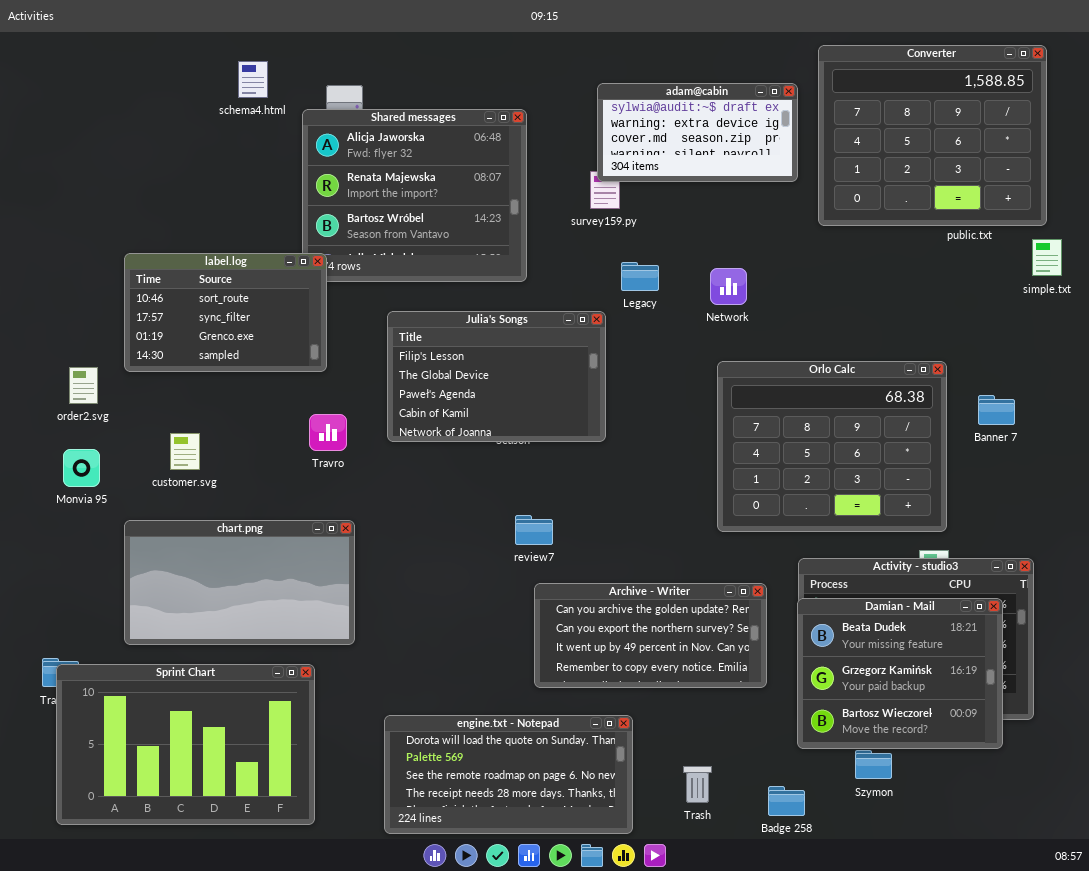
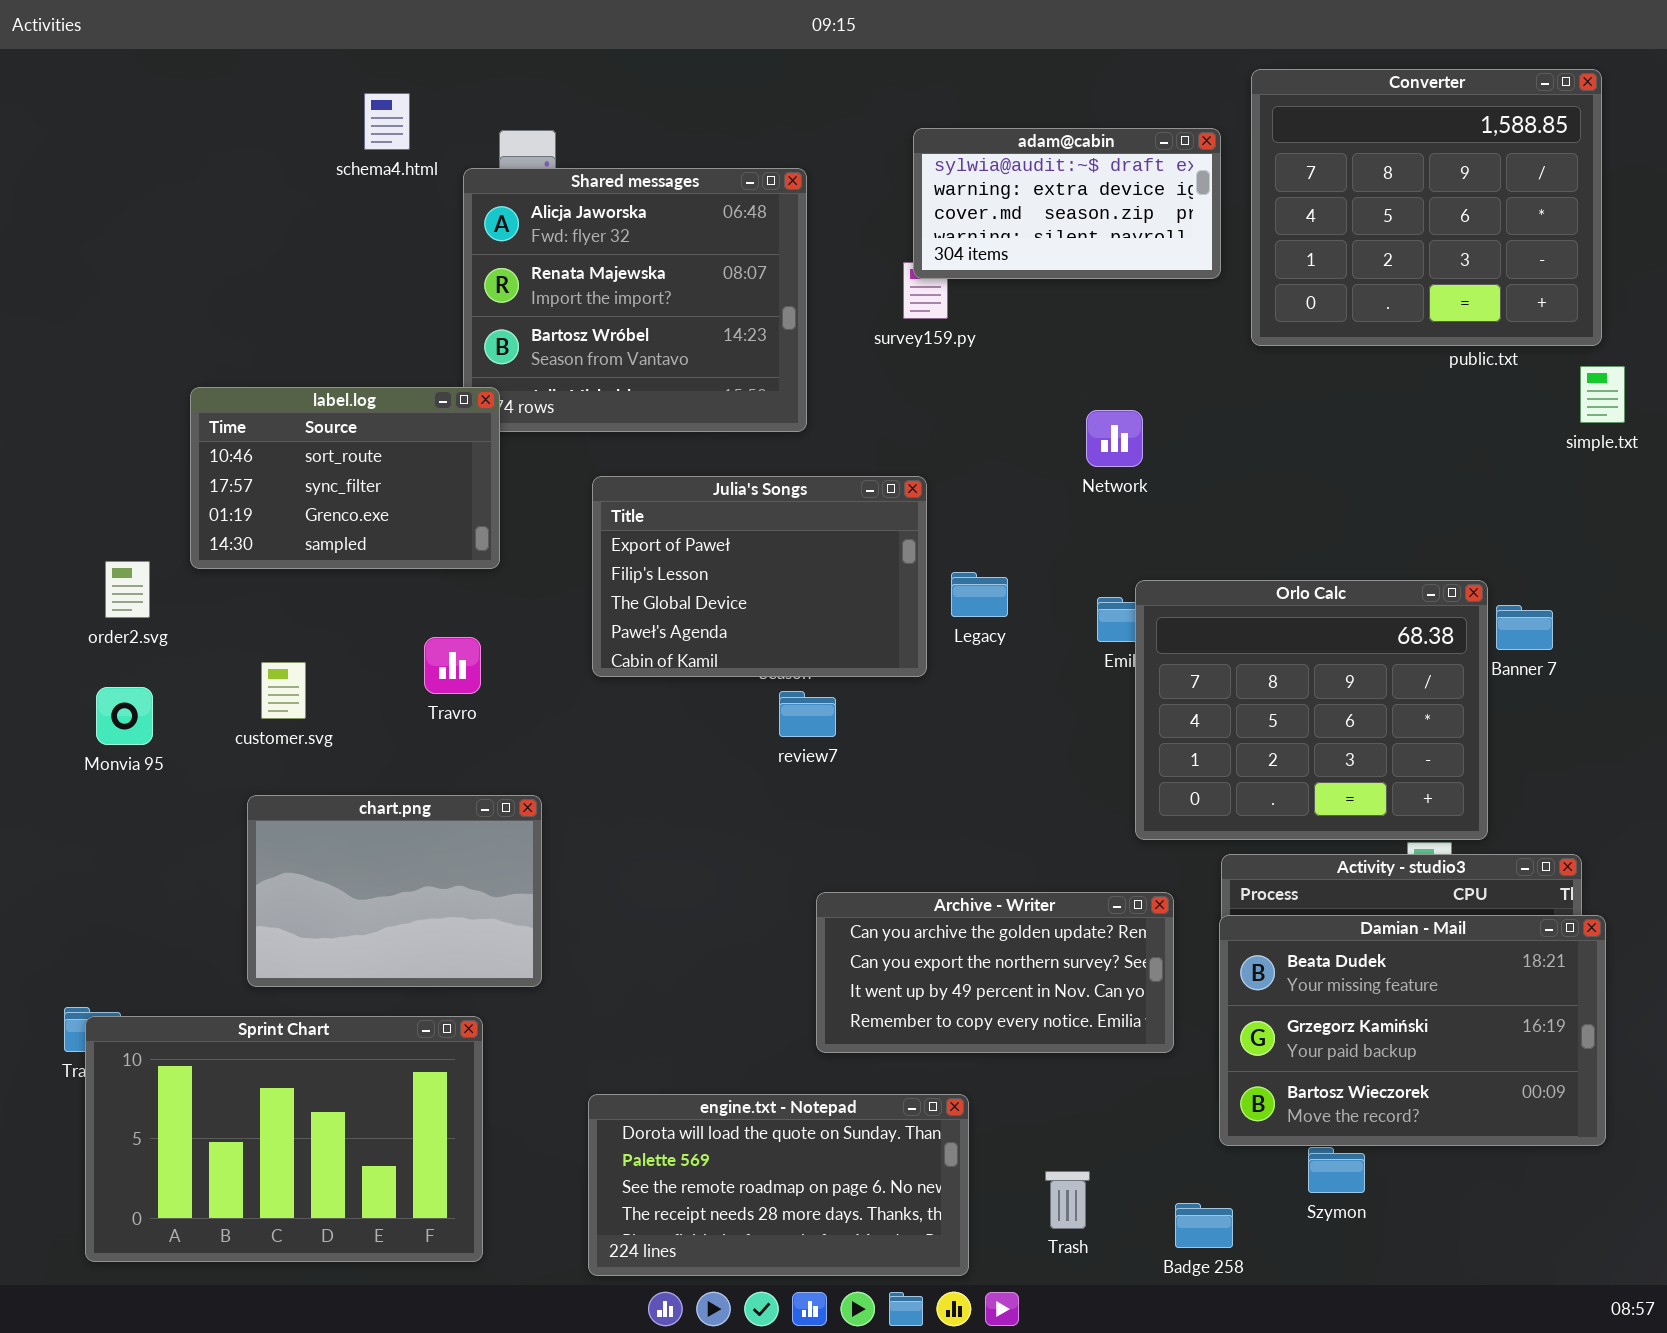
Legacy: [621,262,659,291] -> [951,572,1008,617], moved
Julia's Songs: [387,311,606,442] -> [592,476,927,677], scrolled up 1 row
Orlo Calc: [717,361,947,532] -> [1135,580,1488,840], moved
Travro: [309,414,347,451] -> [424,637,481,694], moved
review7: [515,515,553,545] -> [779,691,836,737], moved
chart.png: [124,520,355,645] -> [247,795,542,987], resized
Damian - Mail: [797,598,1003,749] -> [1219,915,1606,1146], resized

